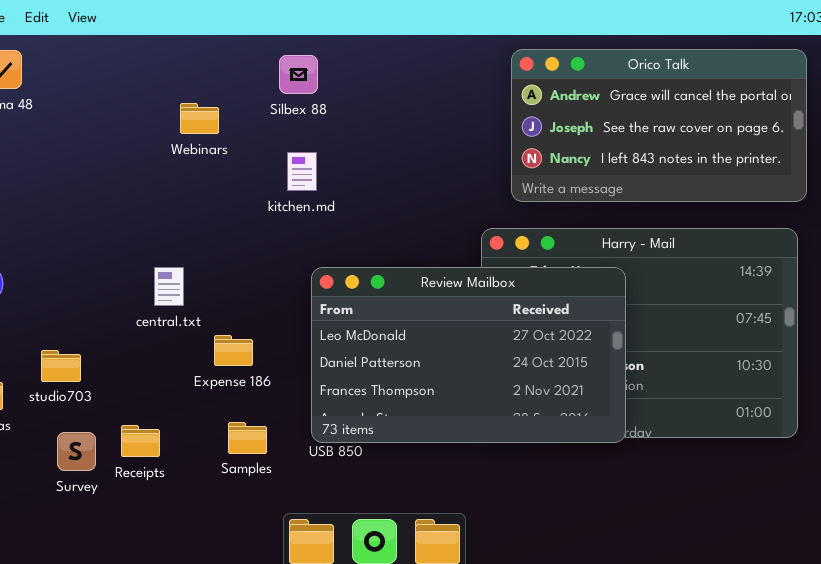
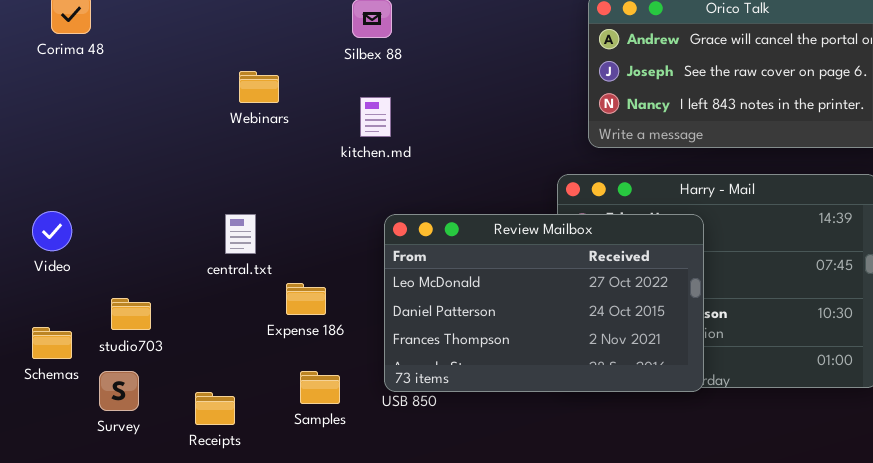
Webinars: [180,103,219,134] -> [239,71,279,103], moved
Receipts: [121,425,160,457] -> [195,392,235,425], moved
Survey: [57,432,96,471] -> [99,371,139,411], moved

